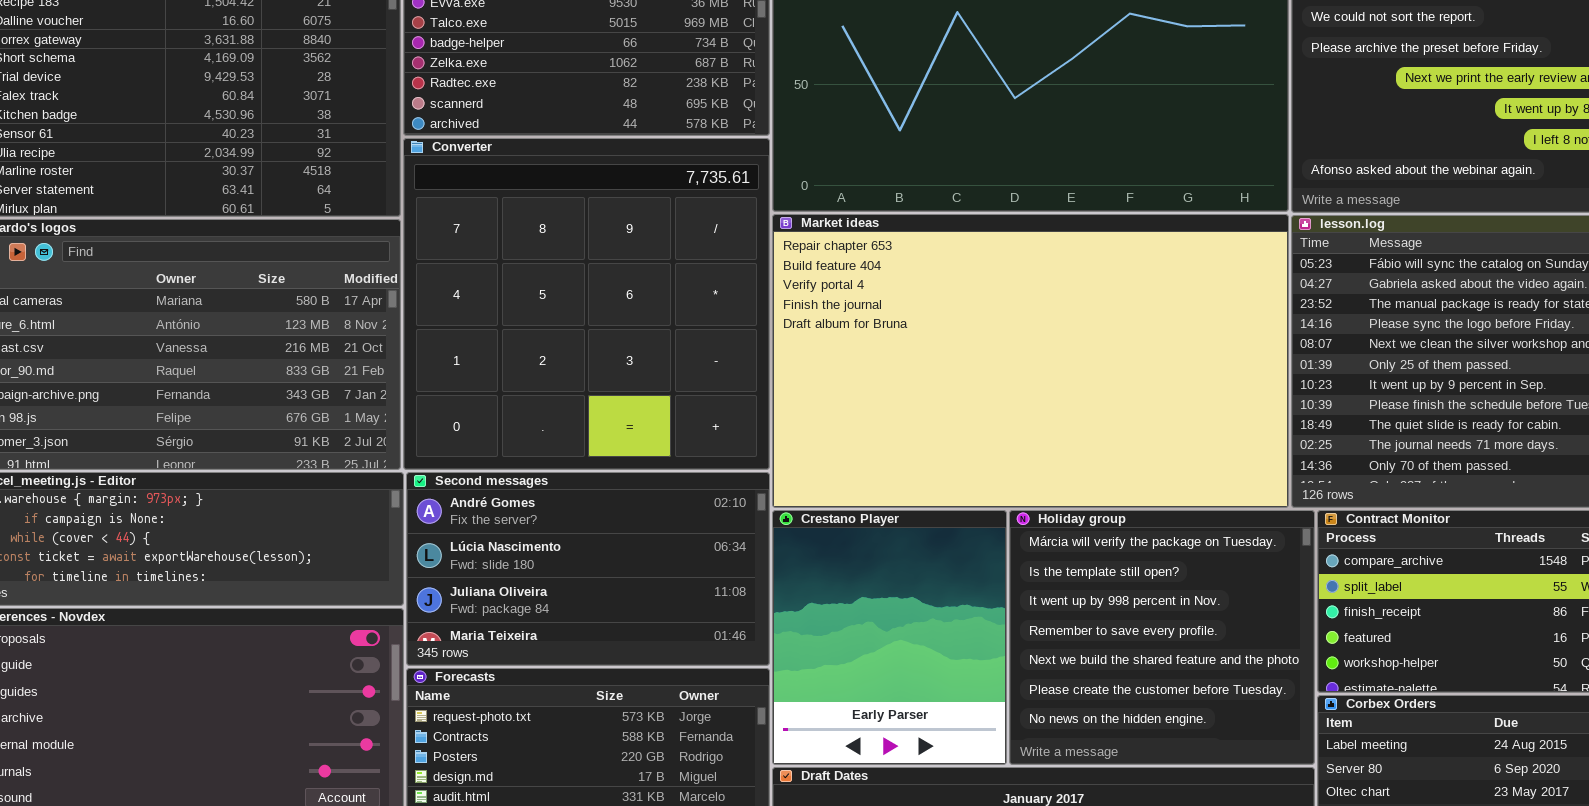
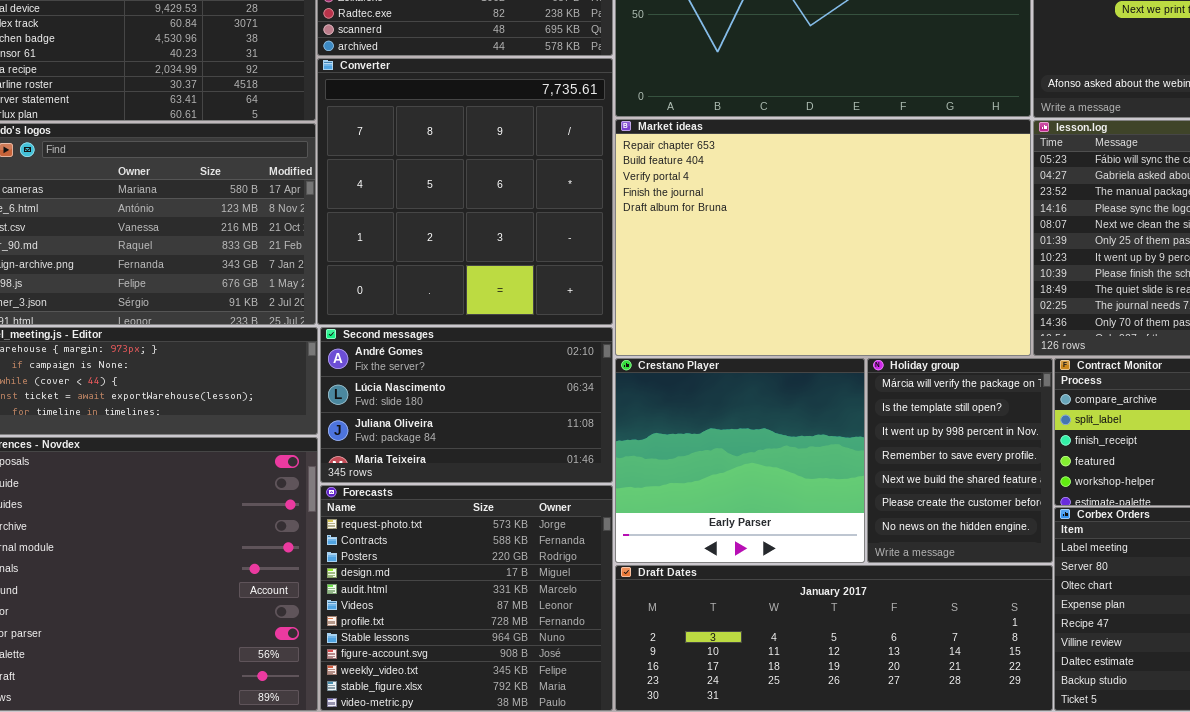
Crestano Player: [772,510,1007,765] -> [615,358,865,563], resized
Holiday group: [1009,510,1315,765] -> [867,358,1053,563], resized

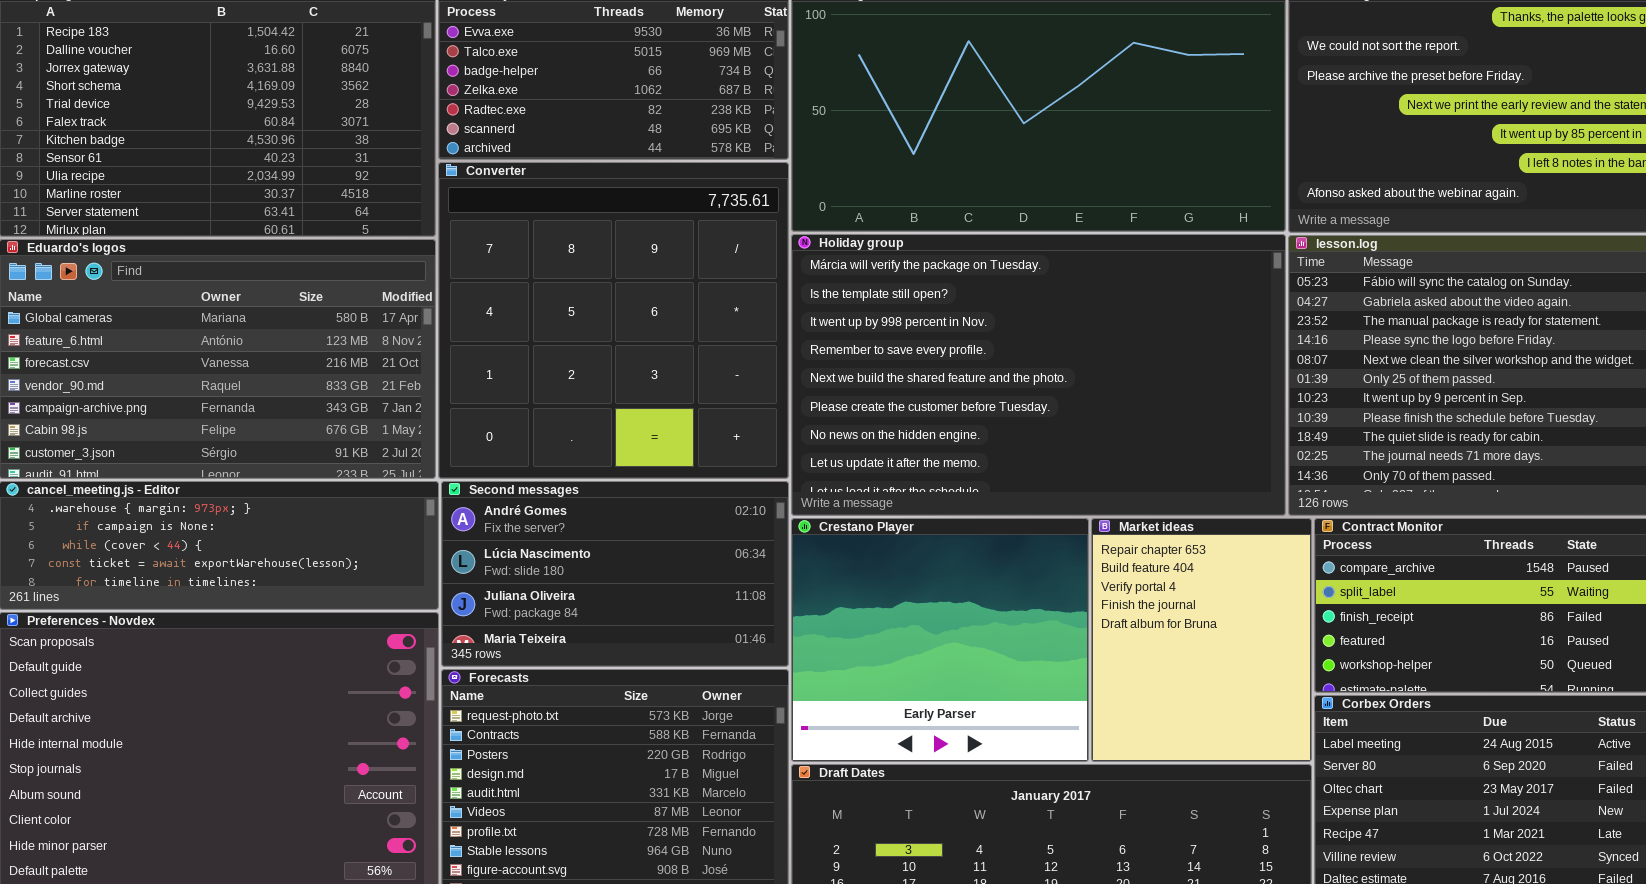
Market ideas: [615,119,1031,356] -> [1091,518,1312,762], moved, resized
Holiday group: [867,358,1053,563] -> [791,234,1286,516], moved, resized

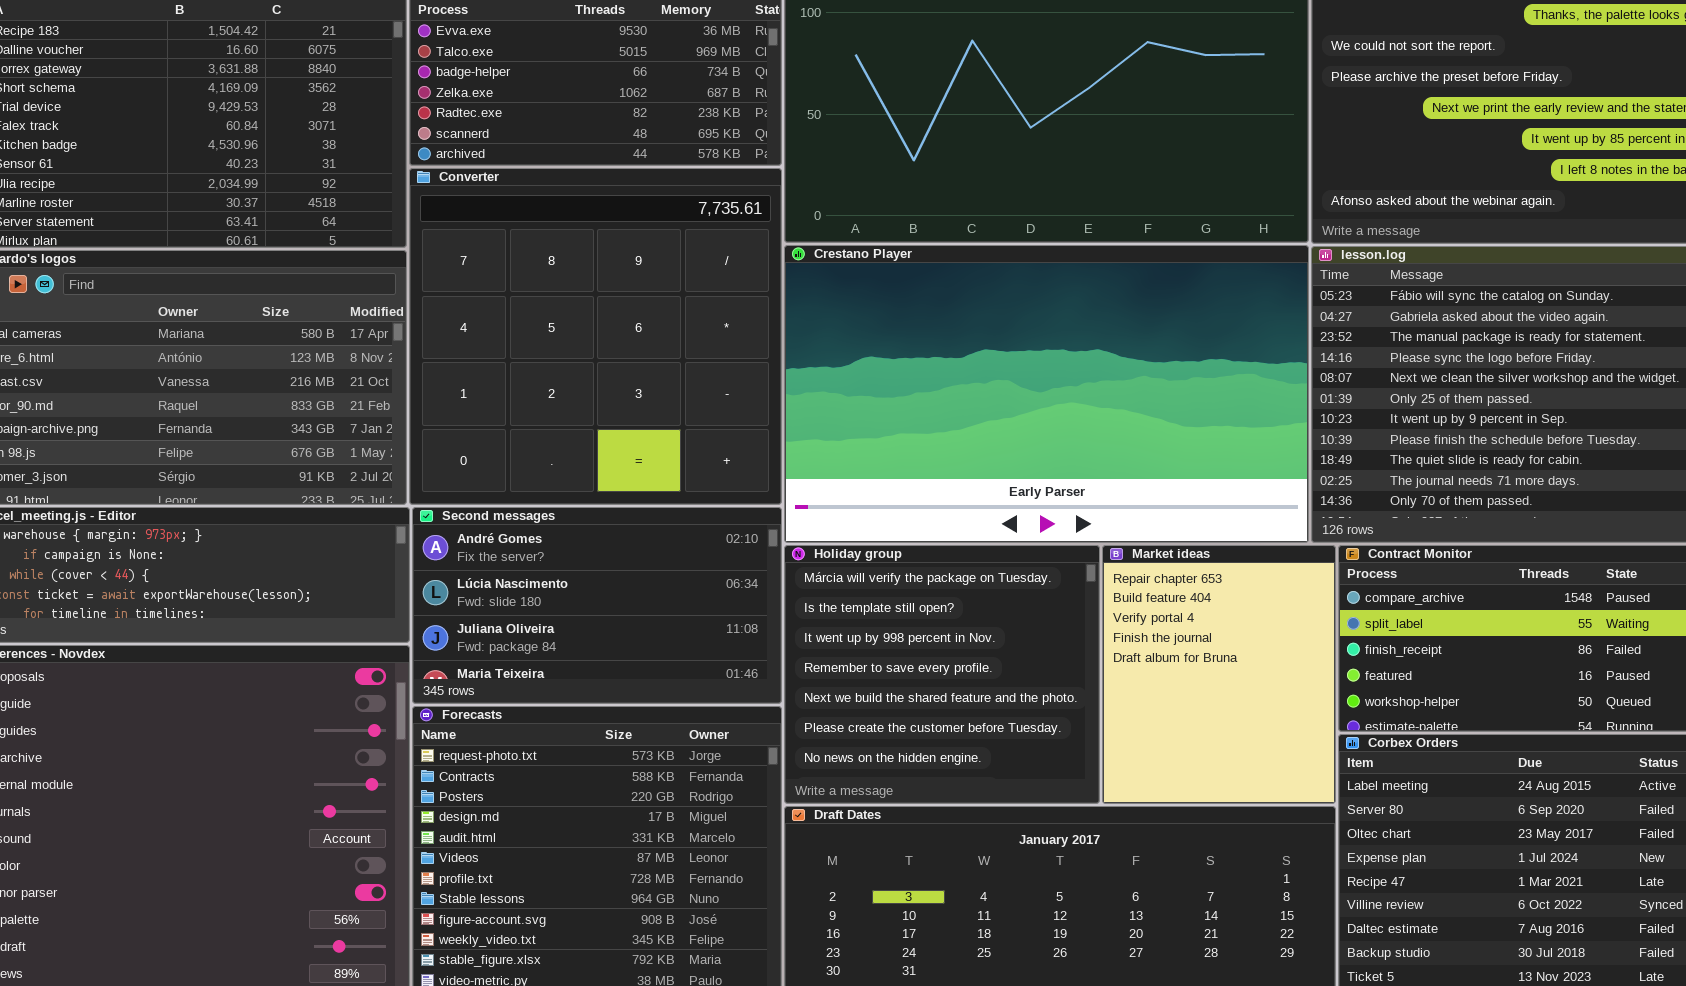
Holiday group: [791,234,1286,516] -> [784,545,1100,804], moved, resized
Crestano Player: [791,518,1089,762] -> [784,245,1309,543], moved, resized

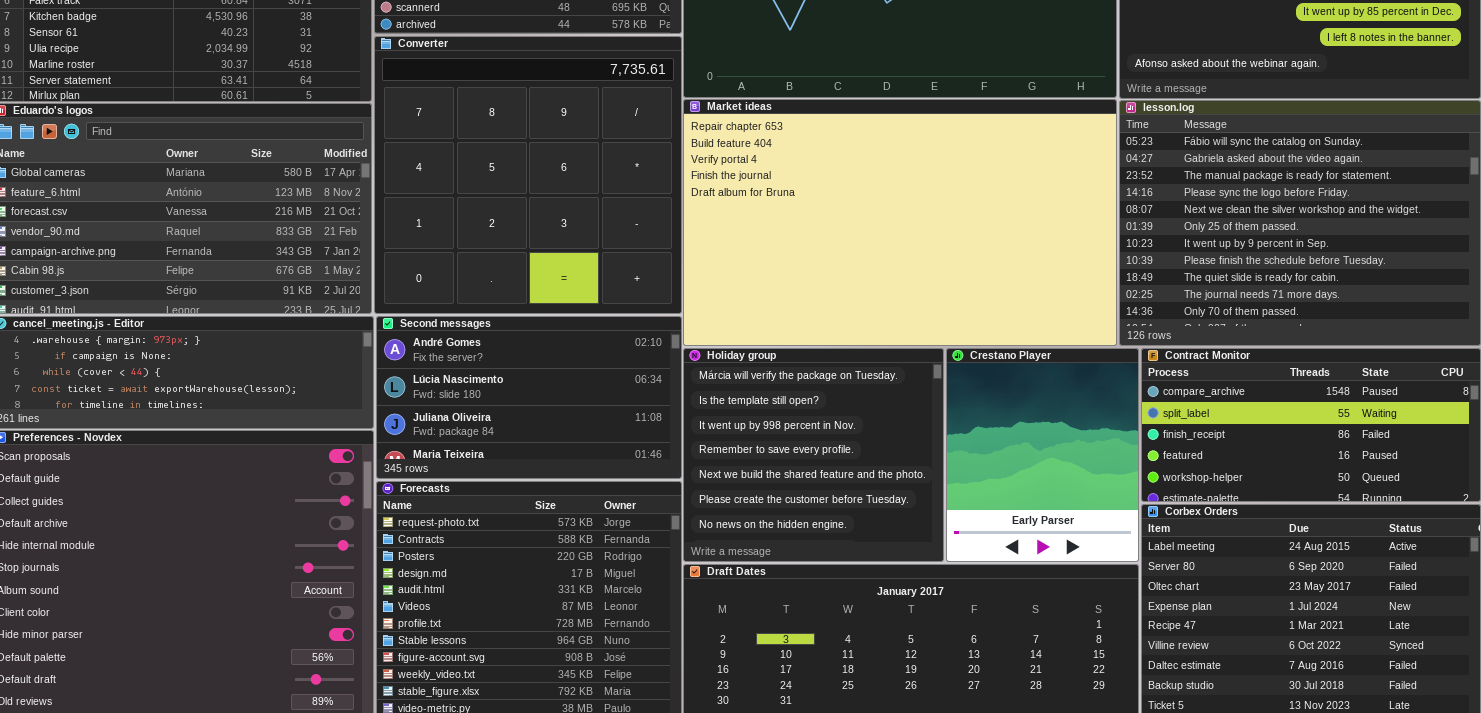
Crestano Player: [784,245,1309,543] -> [946,348,1139,562], moved, resized
Market ideas: [1102,545,1336,804] -> [683,99,1117,346], moved, resized

